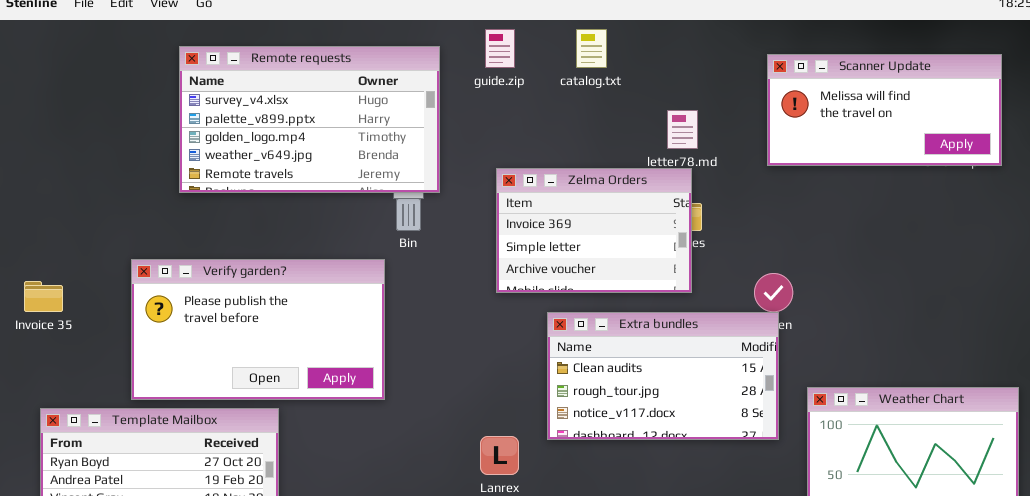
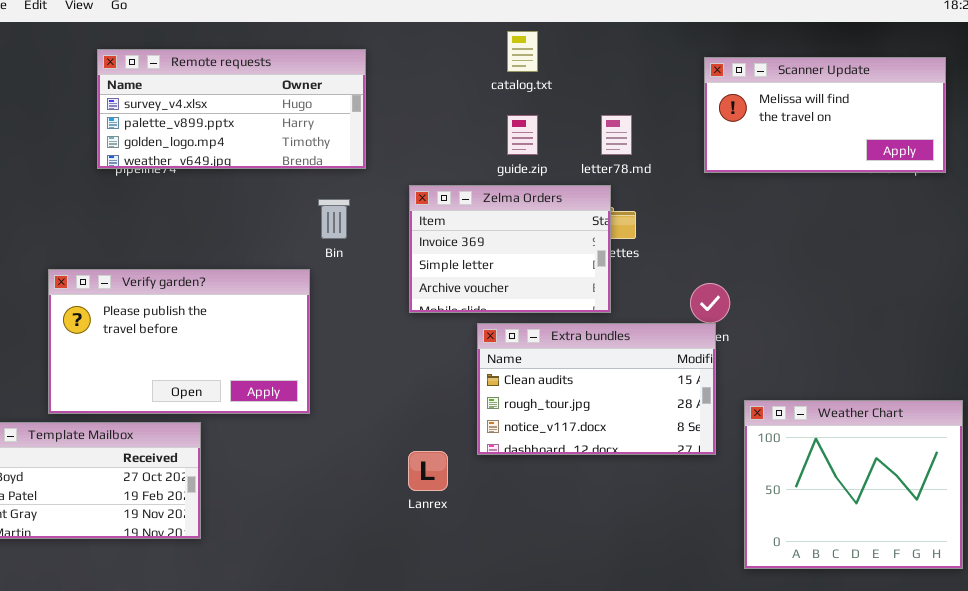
guide.zip: [485,29,515,68] -> [507,115,538,155], moved
Remote requests: [179,46,440,193] -> [97,49,366,169], resized
Zelma Orders: [496,168,692,293] -> [409,185,611,313], moved

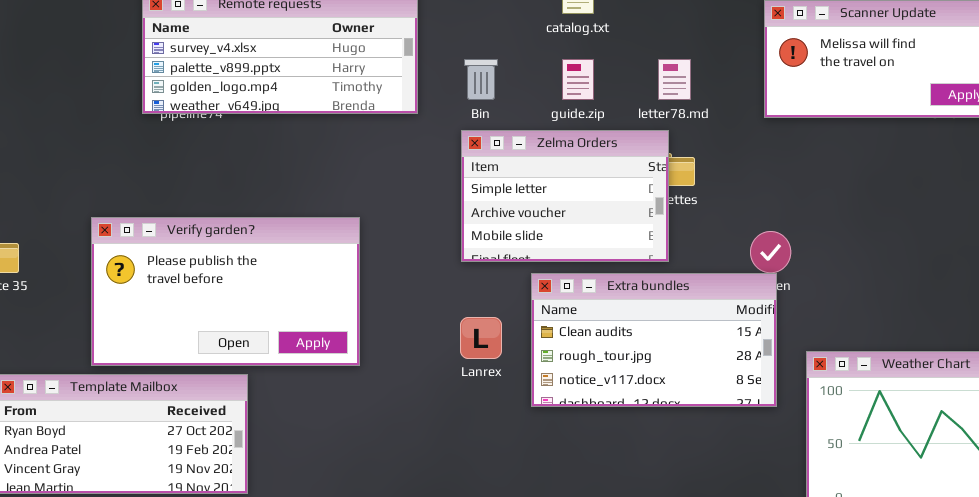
Zelma Orders: [409,185,611,313] -> [461,130,669,262], scrolled down 1 row
Bin: [318,199,350,239] -> [464,59,498,100], moved
Lanrex: [408,451,448,491] -> [460,317,502,359], moved

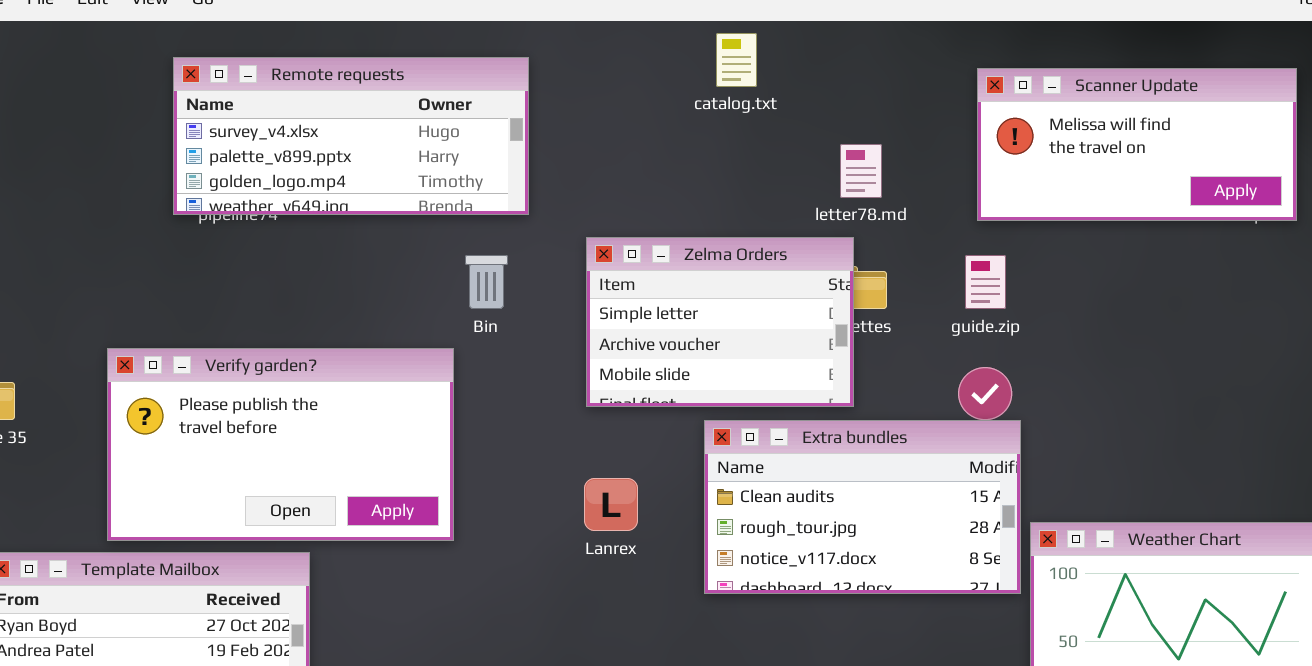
Bin: [464,59,498,100] -> [465,255,508,309], moved
guide.zip: [562,59,594,100] -> [965,255,1006,309], moved
Extra bundles: [531,273,777,407] -> [704,420,1021,594], moved

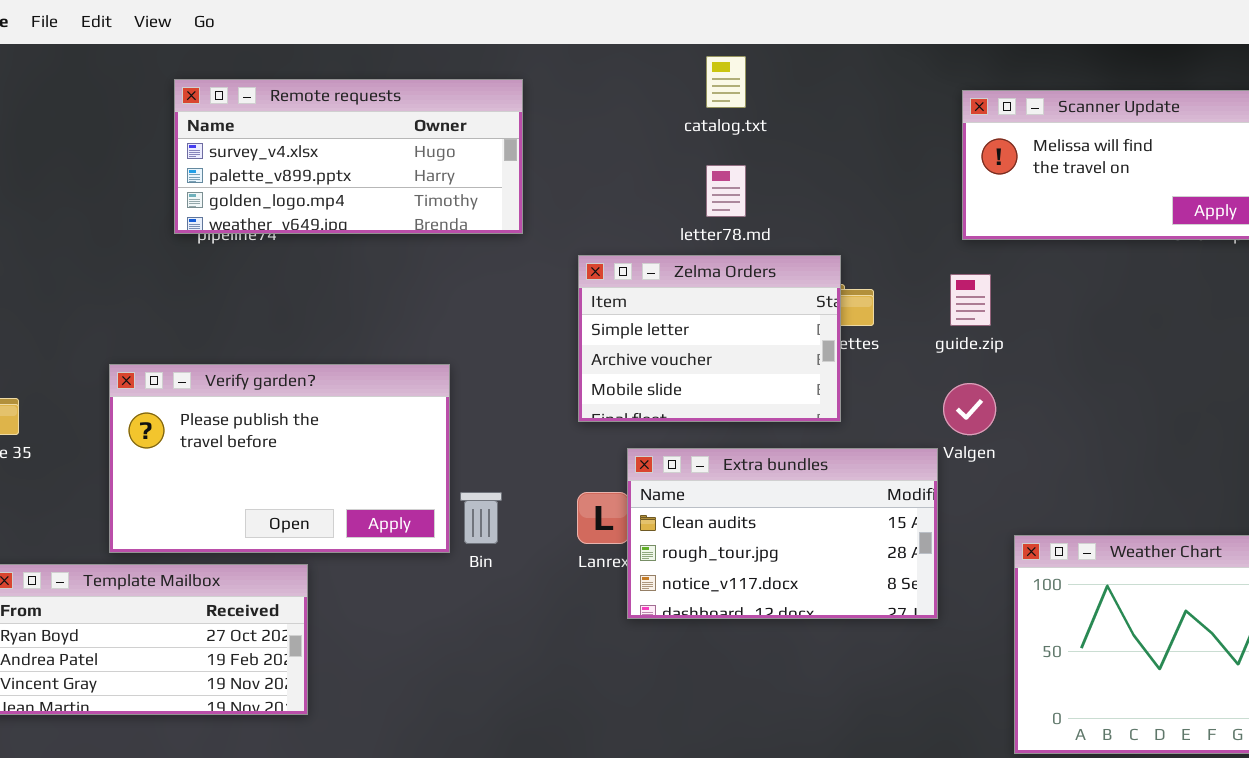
letter78.md: [840,144,882,198] -> [706,165,746,217], moved
Bin: [465,255,508,309] -> [460,492,502,544], moved
Extra bundles: [704,420,1021,594] -> [627,448,938,619], moved

